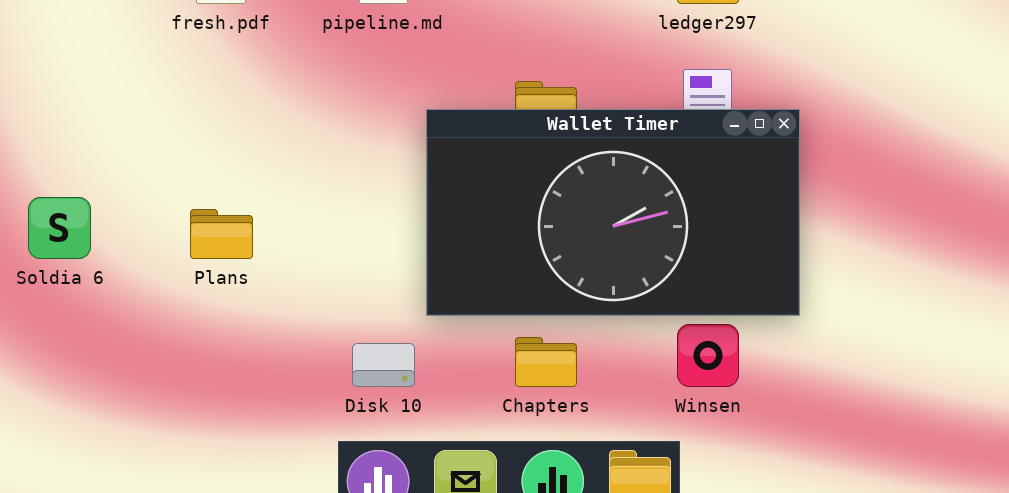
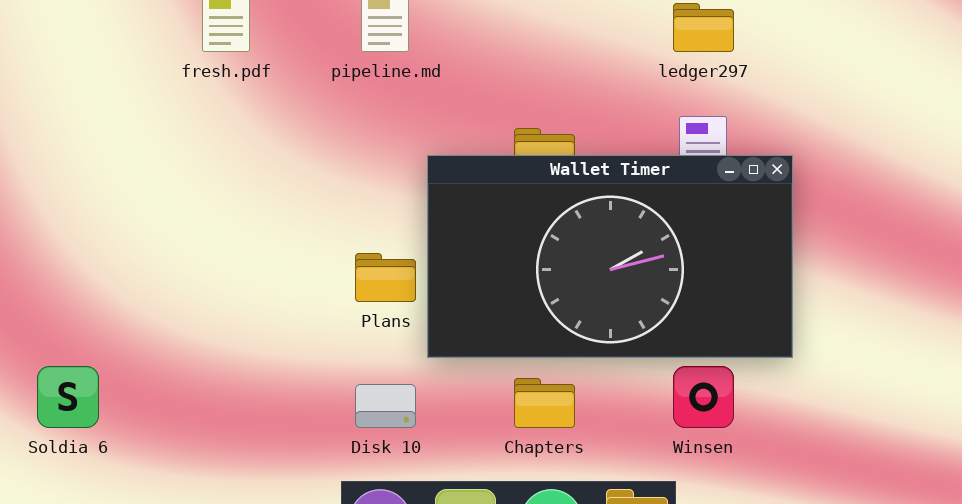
Soldia 6: [28,197,91,259] -> [37,366,99,428], moved
Plans: [190,209,253,259] -> [355,253,416,302], moved

